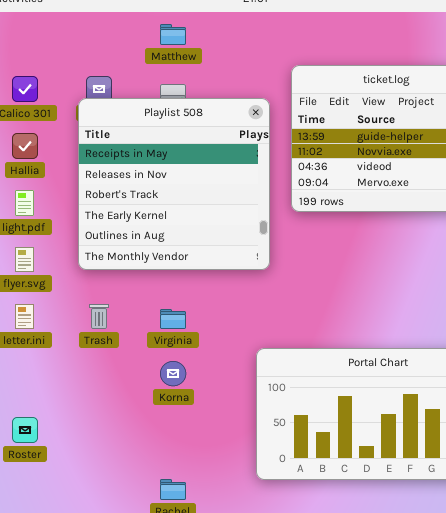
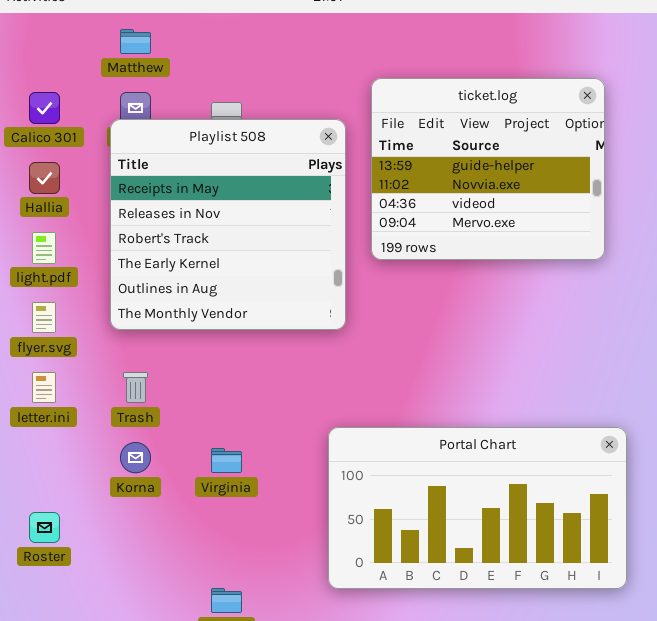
Matthew: [160,24,186,45] -> [120,29,151,54], moved
Virginia: [160,309,186,329] -> [211,448,242,473], moved
Korna: [160,361,186,386] -> [120,442,151,473], moved

